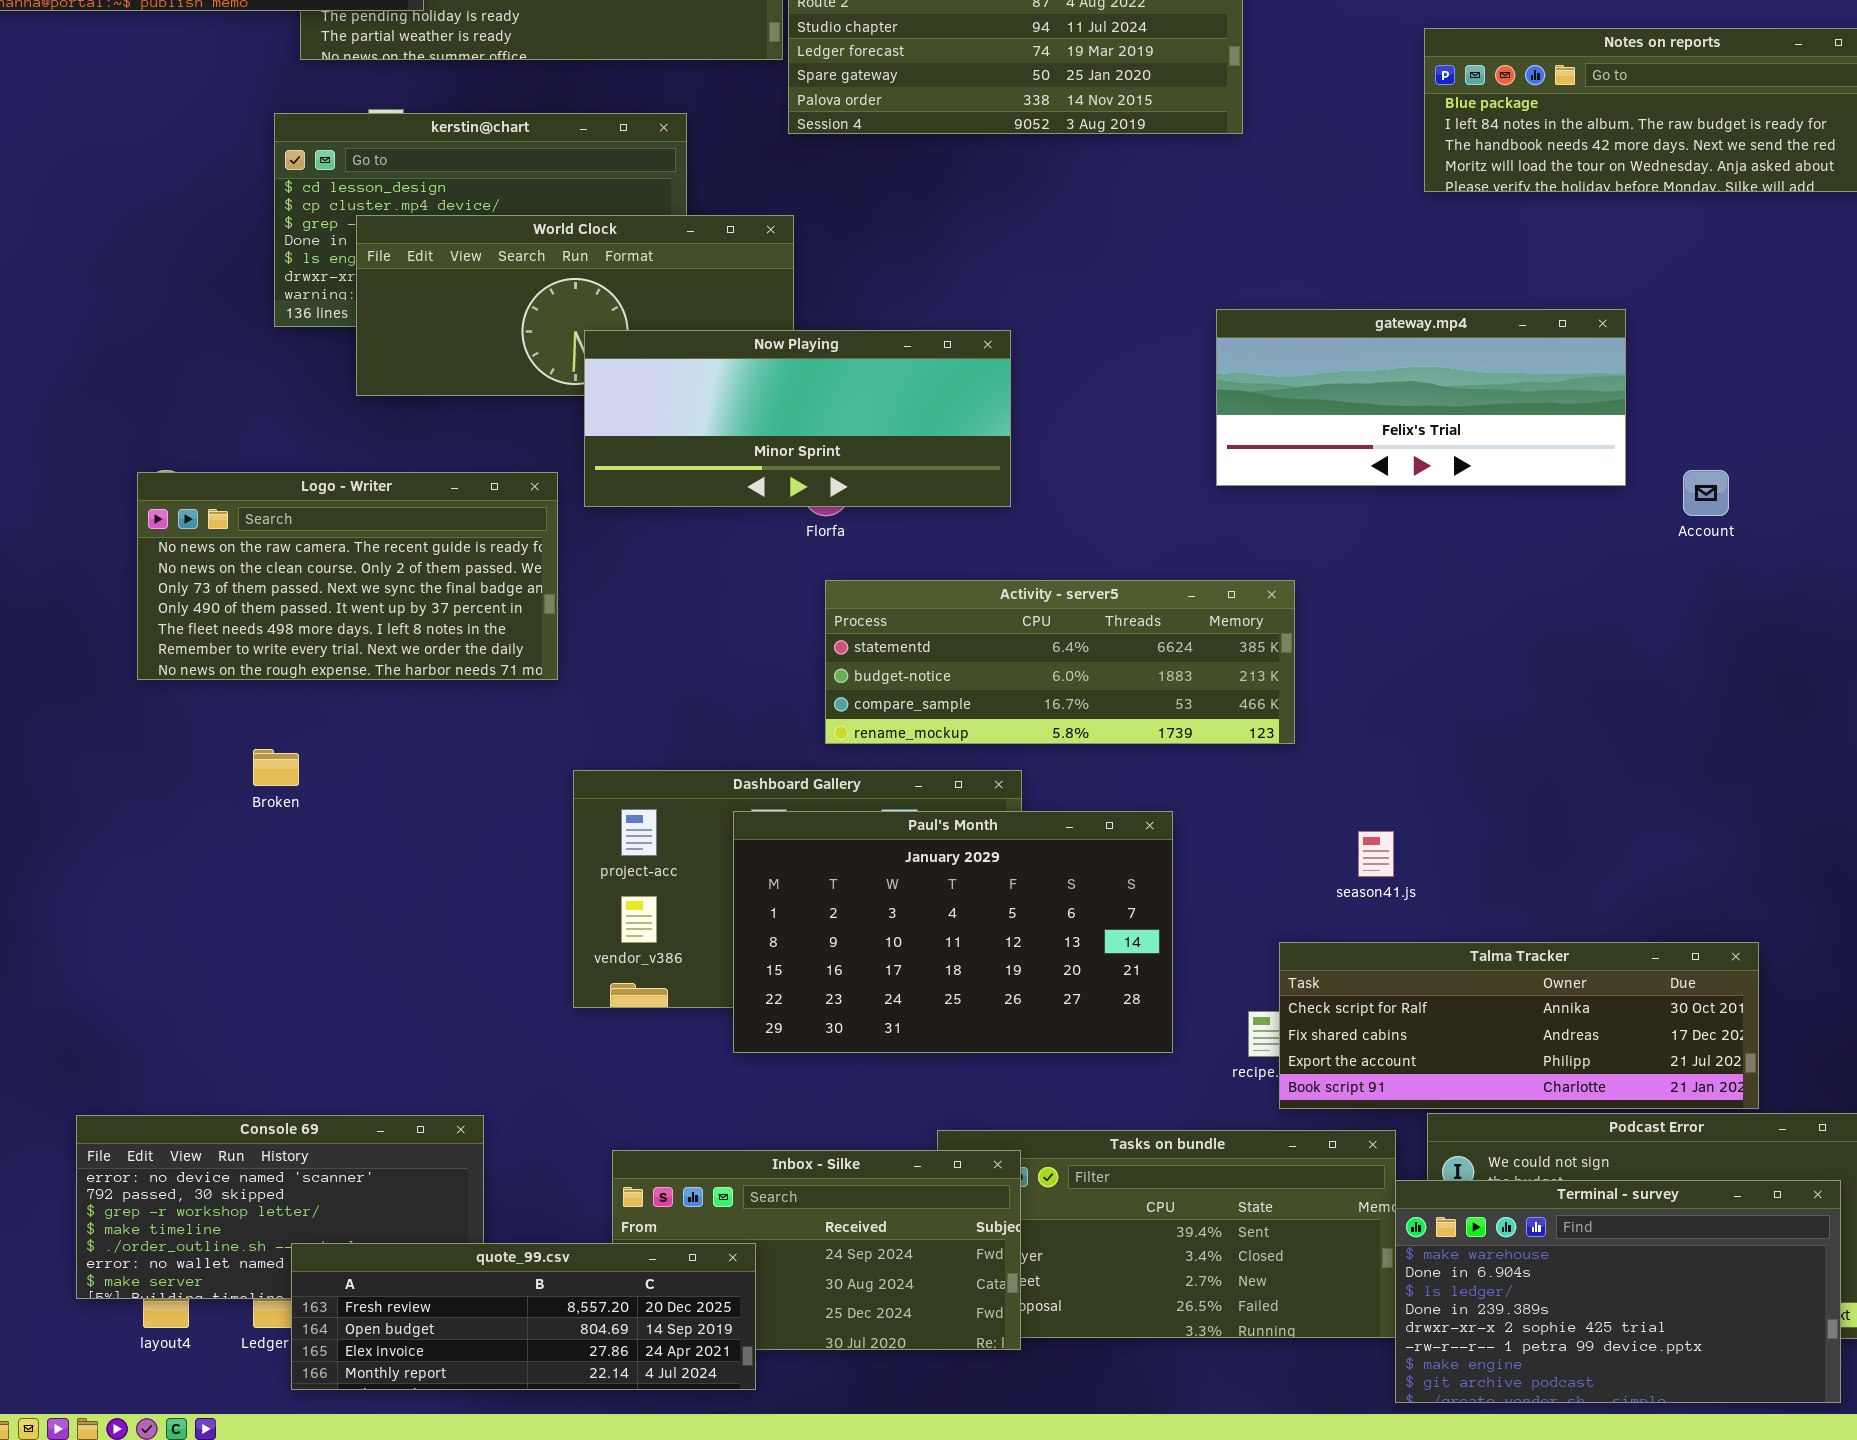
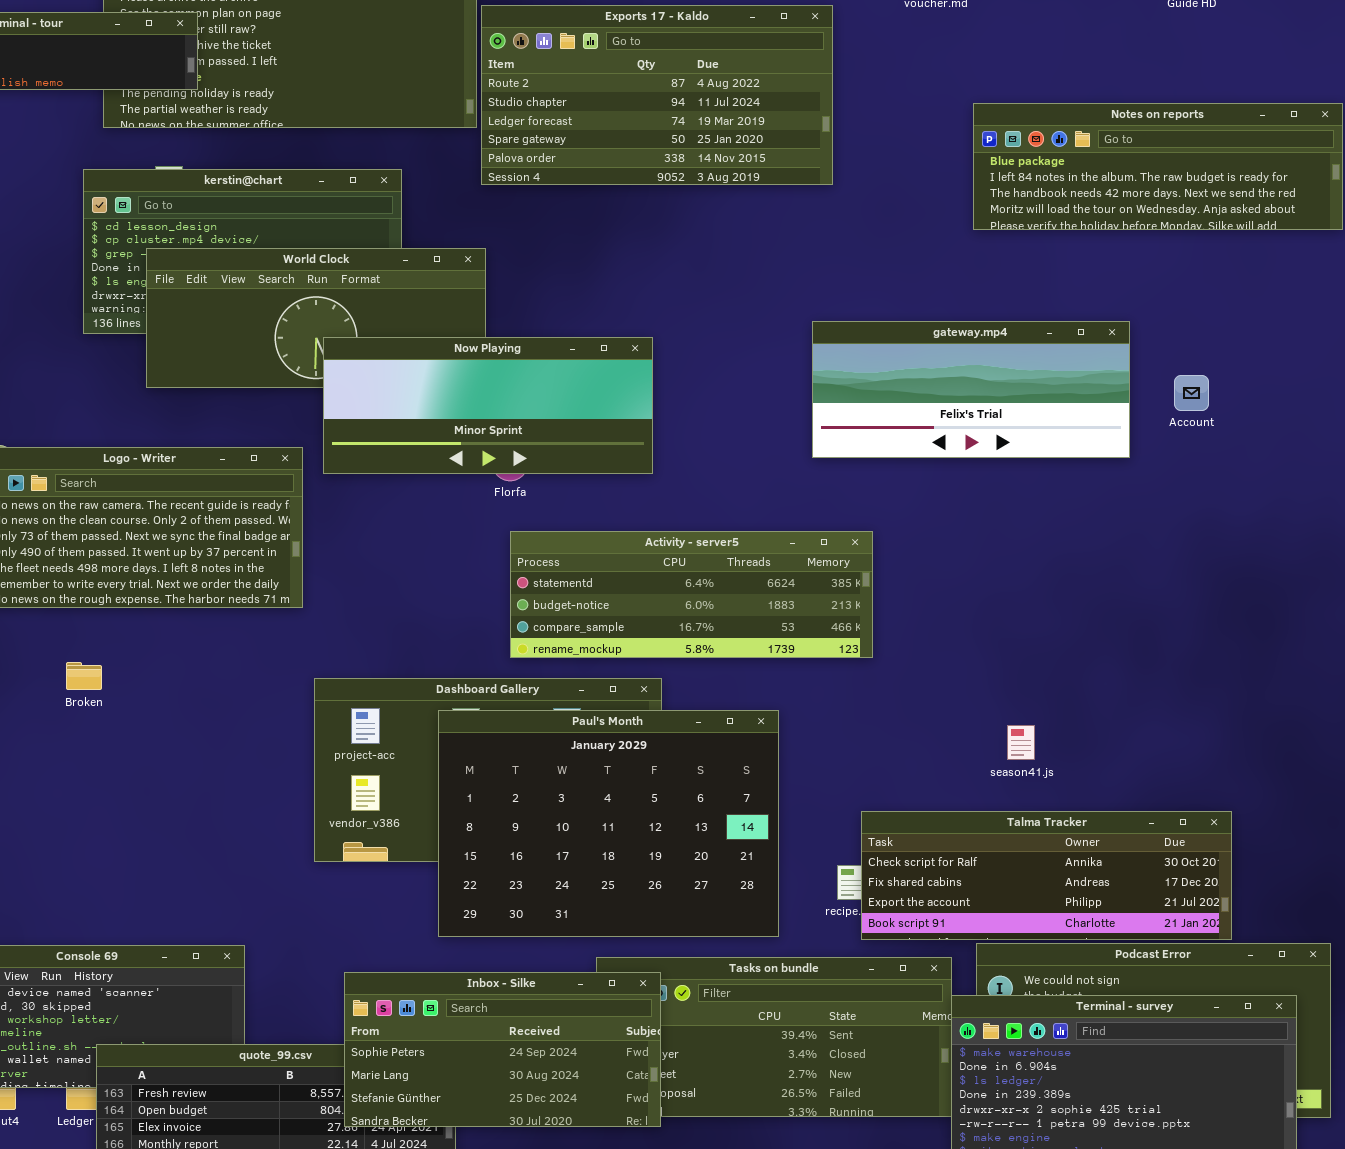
Account: [1683,470,1729,516] -> [1174,375,1209,411], moved
Paul's Month: [733,811,1173,1053] -> [438,710,779,937], resized
season41.js: [1358,831,1394,877] -> [1007,725,1035,760], moved
Inbox - Silke: [612,1150,1021,1350] -> [344,972,661,1127], raised

